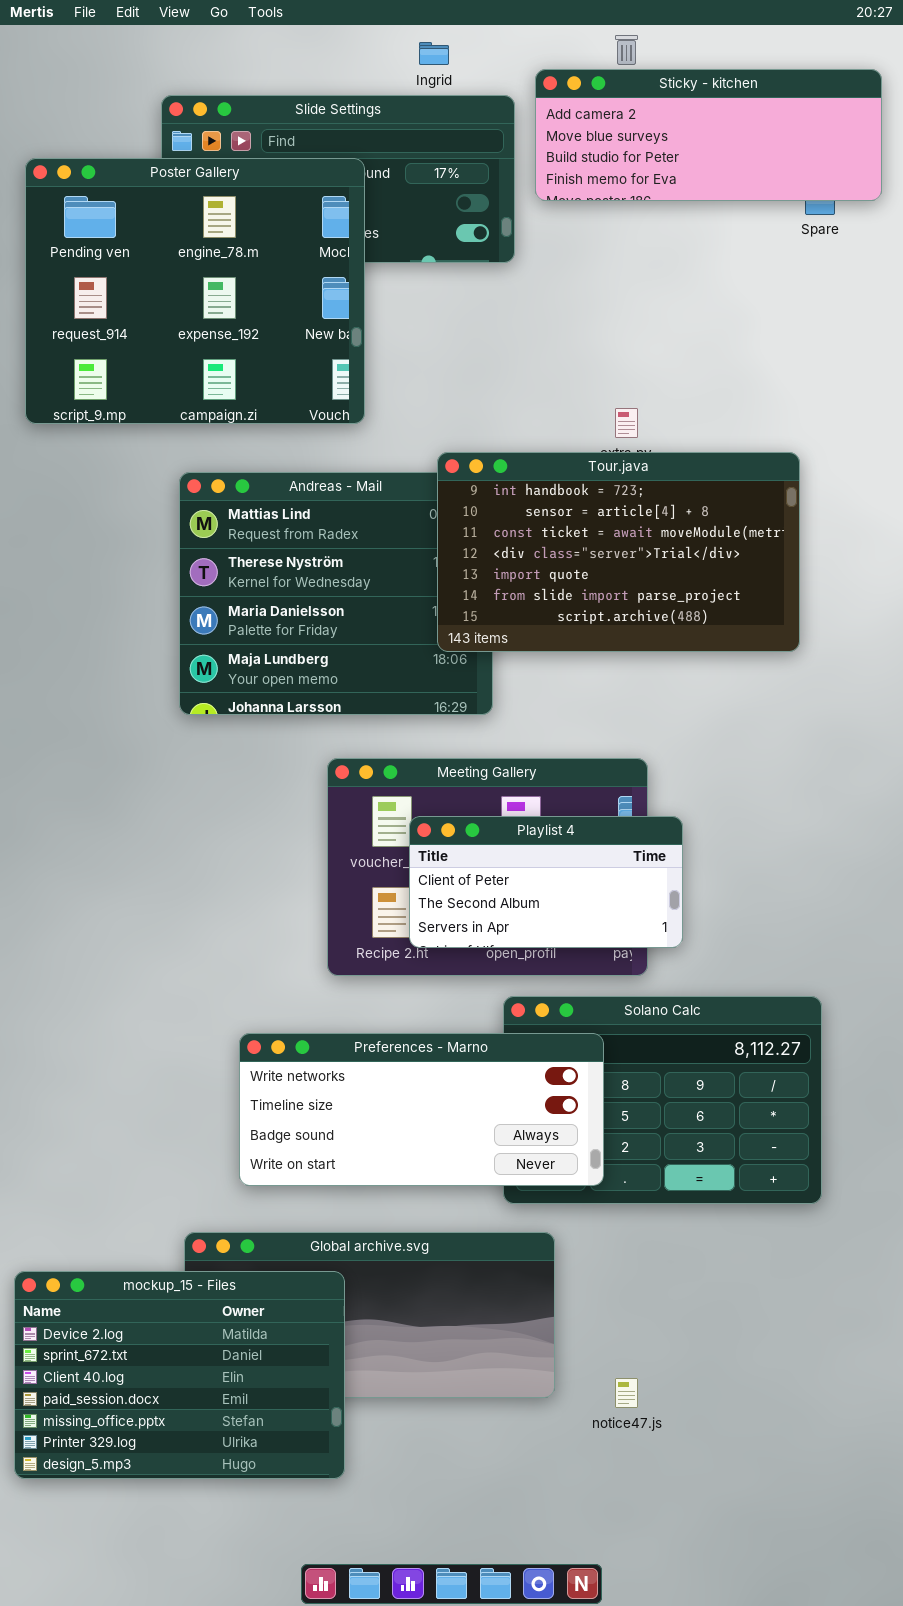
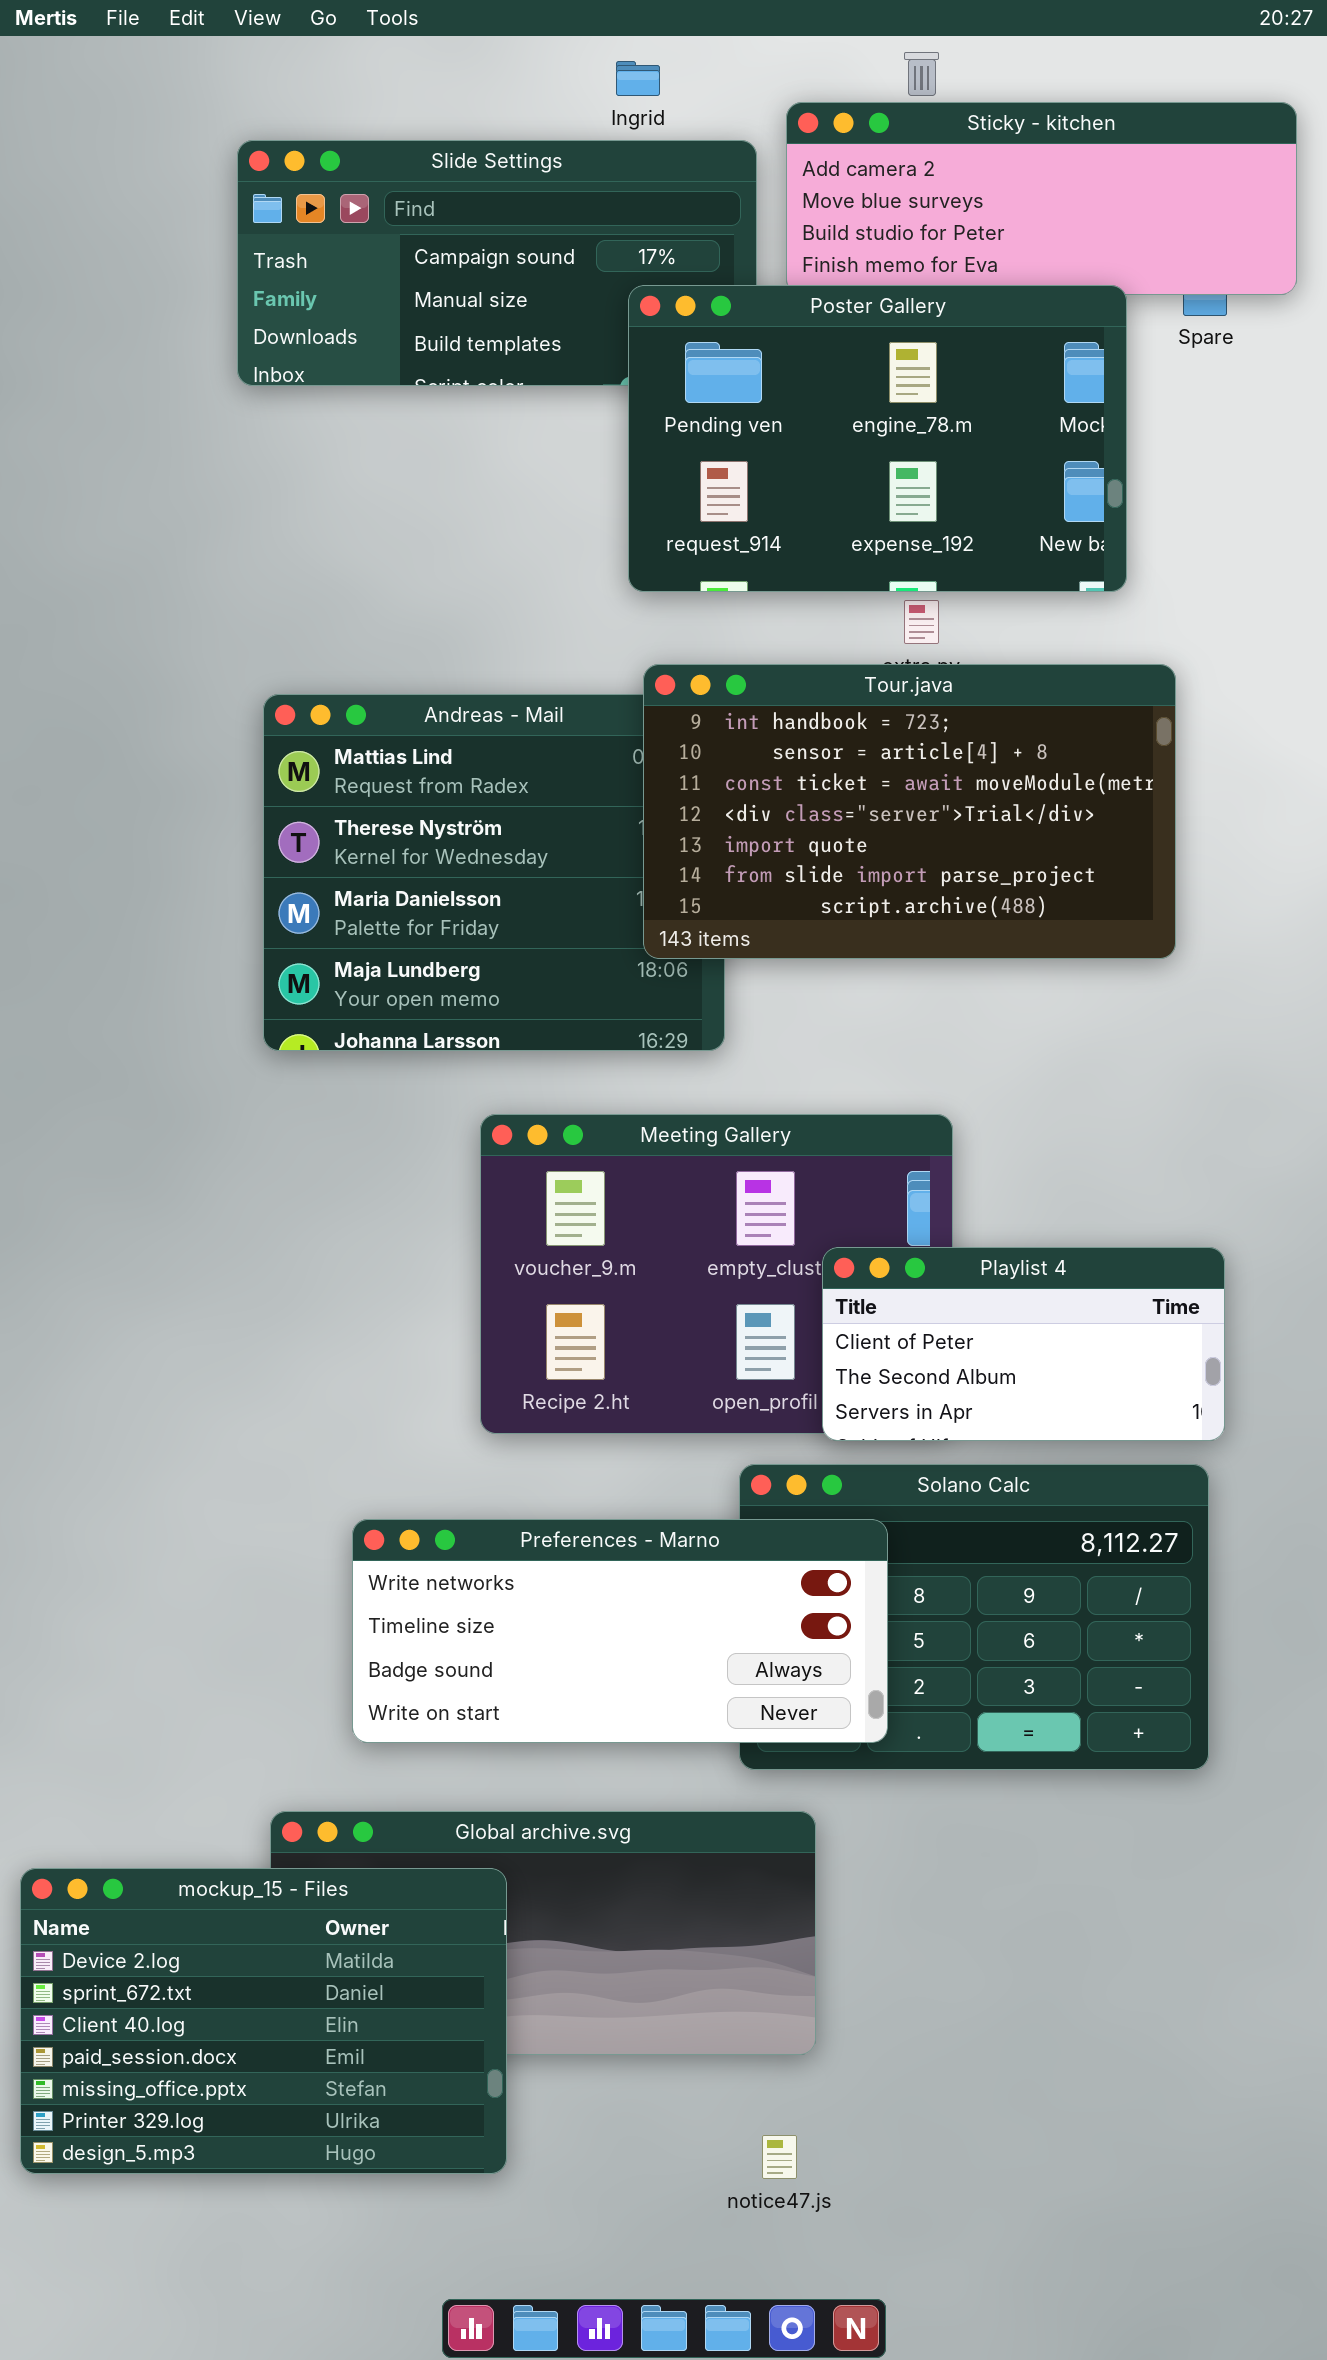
Poster Gallery: [25,158,365,424] -> [628,285,1127,592], moved, resized
Playlist 4: [409,816,683,948] -> [822,1247,1225,1441], moved
notice47.js: [615,1378,638,1408] -> [762,2135,797,2179], moved

